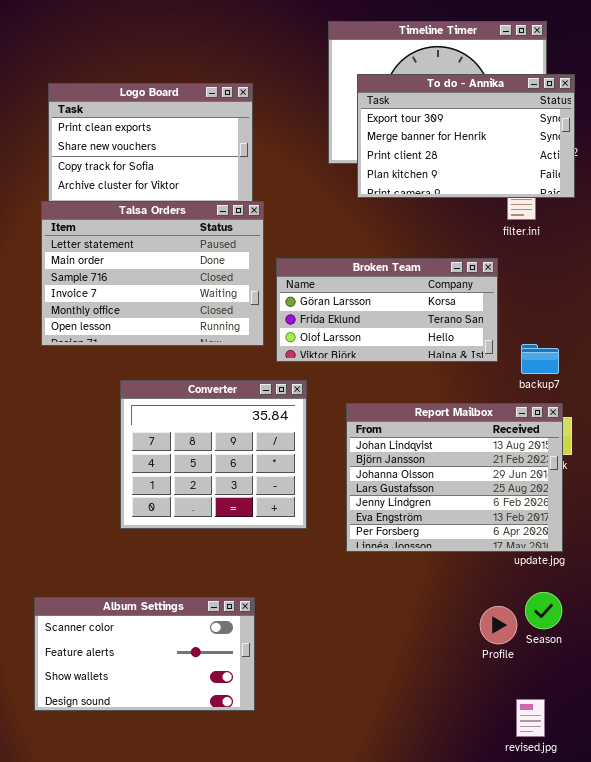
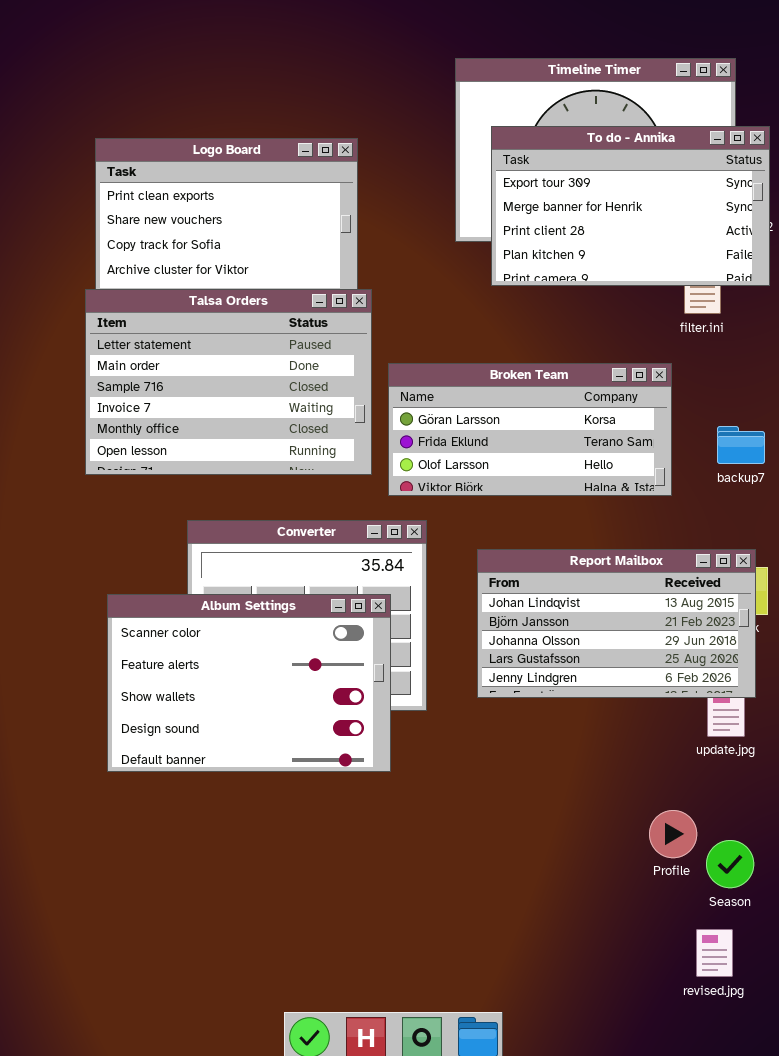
backup7: [521,344,559,374] -> [717,426,765,464], moved
Report Mailbox: [346,403,563,552] -> [477,549,756,698], resized
Season: [525,592,562,629] -> [706,840,754,888], moved
Album Settings: [34,597,255,711] -> [107,594,391,772], moved, resized

